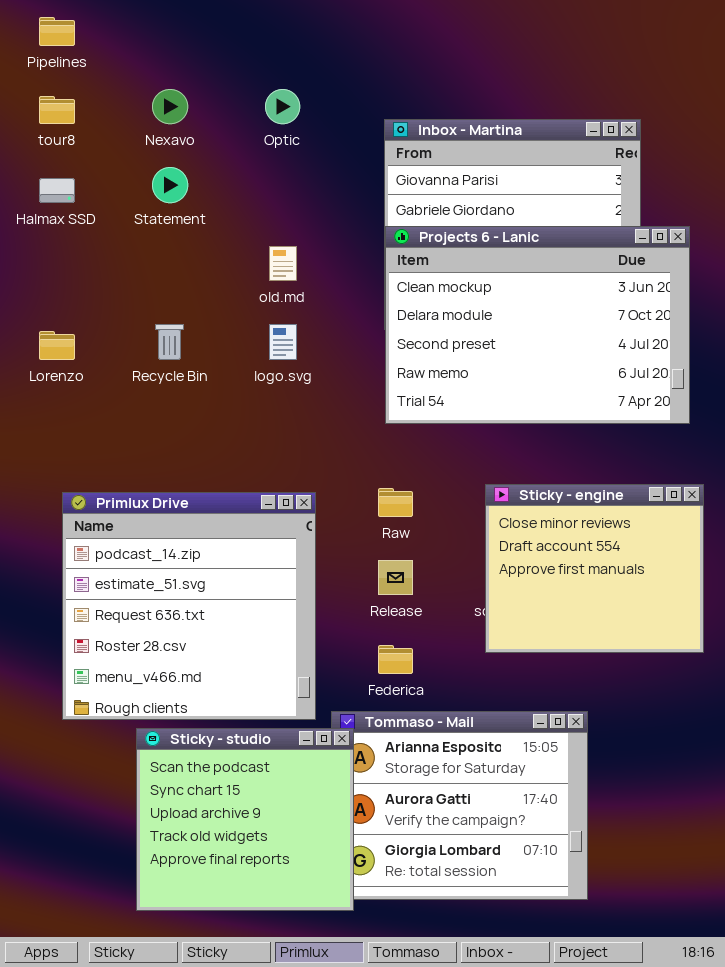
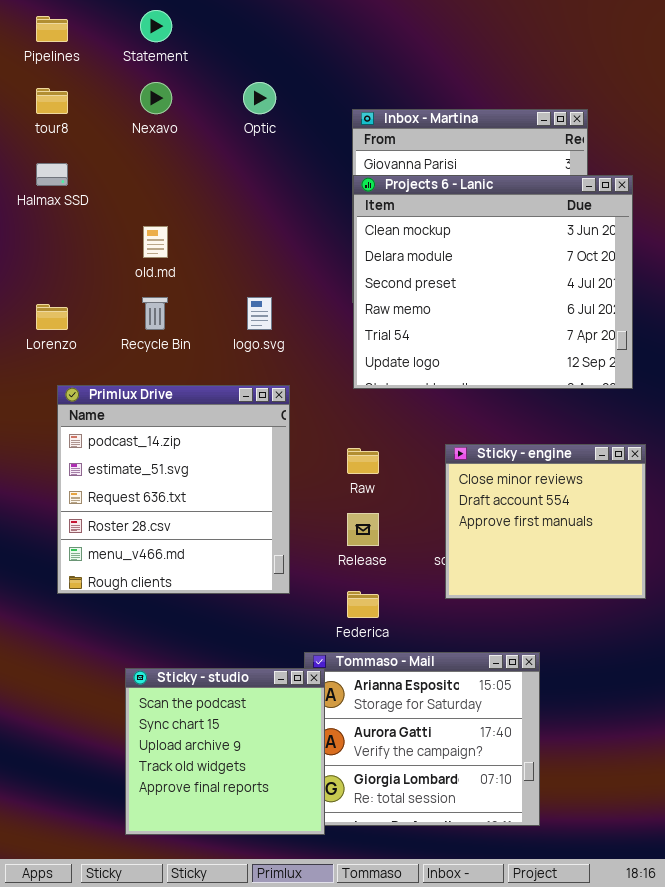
Statement: [152,167,188,203] -> [140,10,172,42], moved
Projects 6 - Lanic: [385,226,690,424] -> [353,175,633,389], resized
old.md: [269,246,297,281] -> [143,226,168,258], moved
Primlux Drive: [62,492,316,720] -> [57,385,290,594], moved

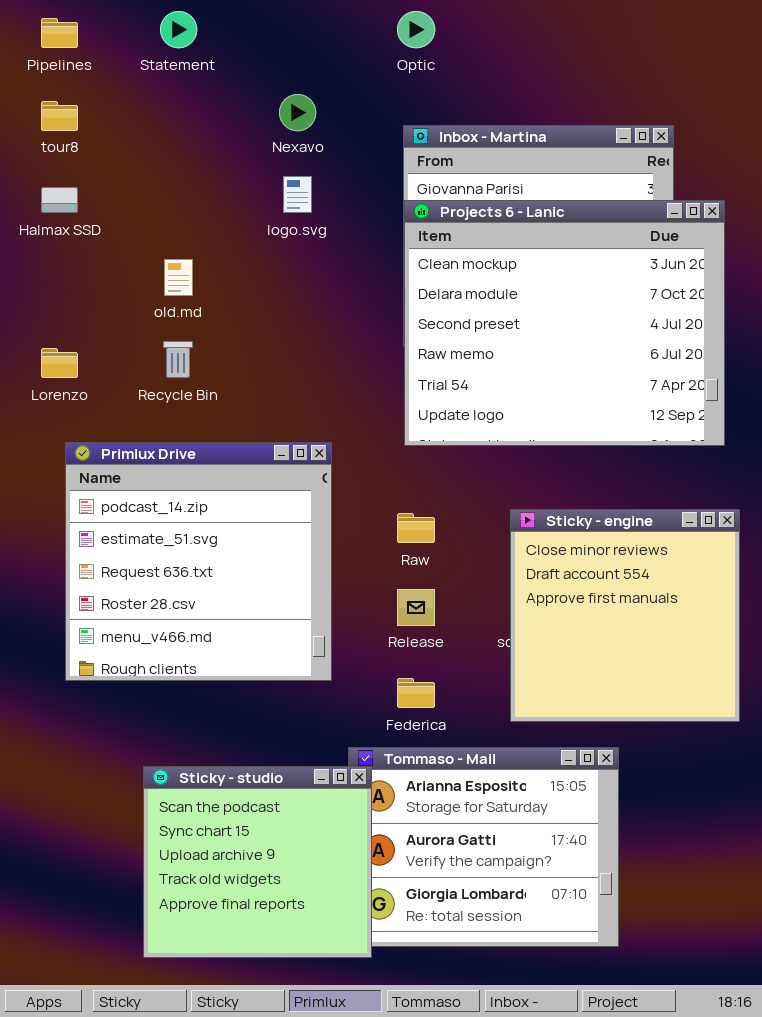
Nexavo: [140,82,172,114] -> [279,94,316,131], moved
Optic: [243,82,276,114] -> [397,11,435,48], moved
logo.svg: [247,297,272,330] -> [283,176,312,213], moved
Sticky - engine: [445,444,646,599] -> [510,509,740,722], resized

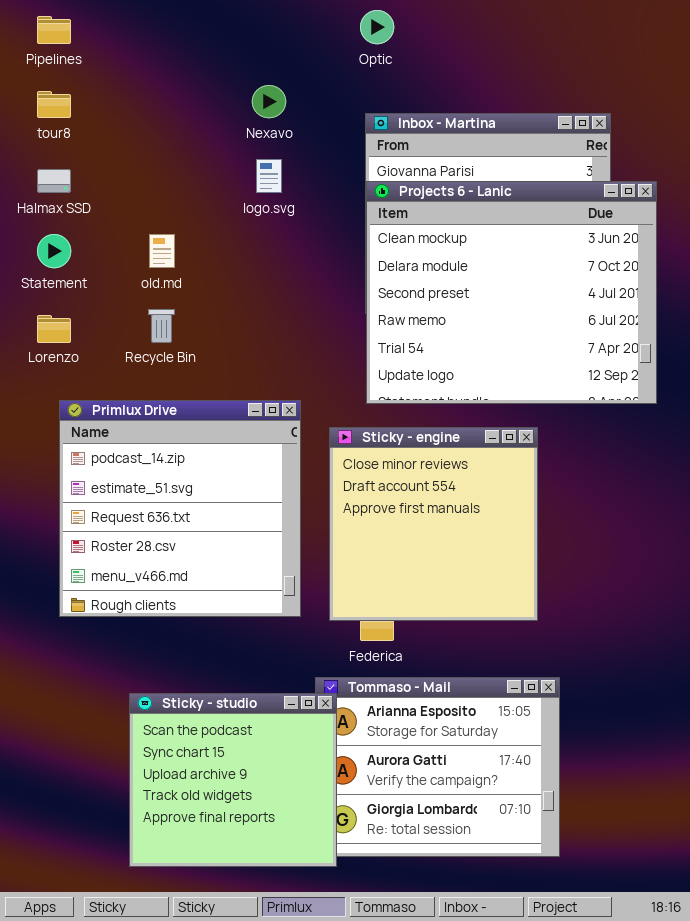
Statement: [160,11,197,48] -> [37,234,71,268], moved
Sticky - engine: [510,509,740,722] -> [329,427,538,621], moved

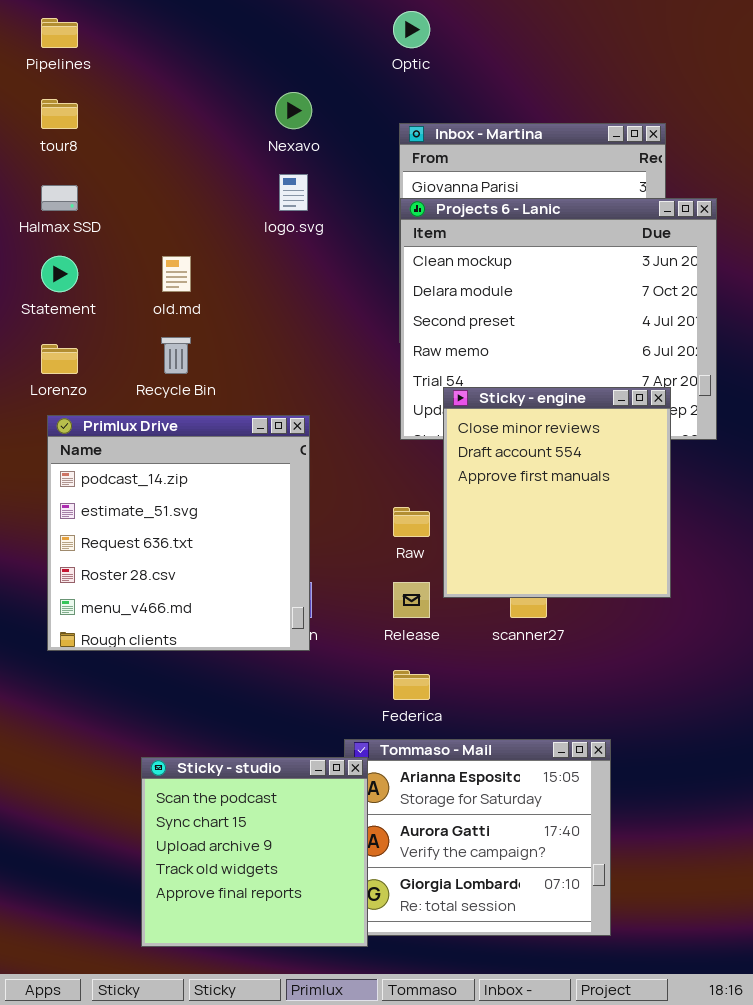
Primlux Drive: [59,400,301,617] -> [47,415,310,651], moved
Sticky - engine: [329,427,538,621] -> [443,387,671,598], moved

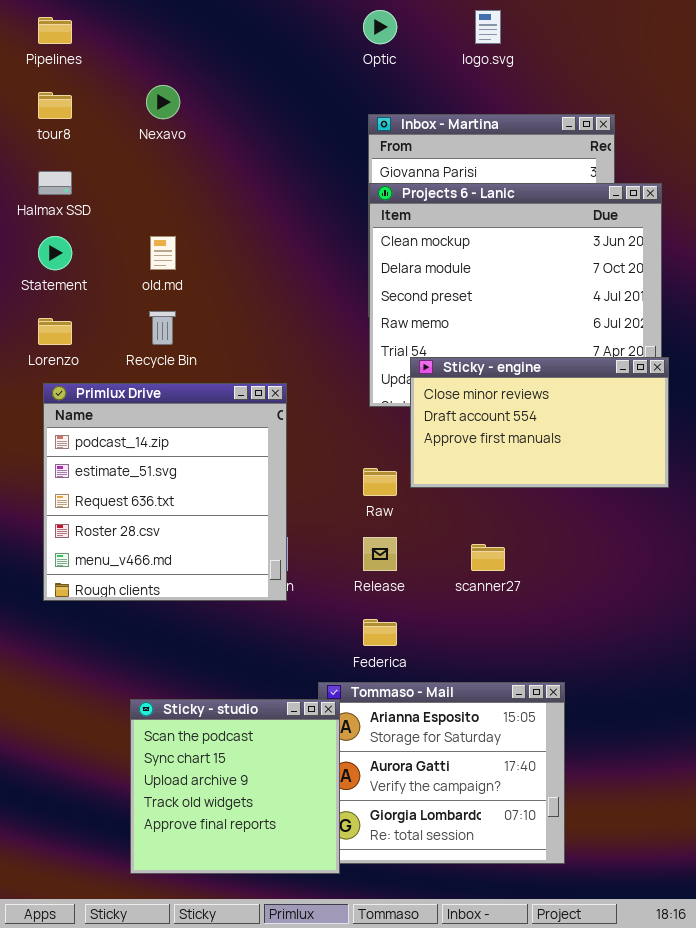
Nexavo: [275,92,312,129] -> [146,85,180,119], moved
logo.svg: [279,174,308,211] -> [475,10,501,44], moved
Sticky - engine: [443,387,671,598] -> [410,357,669,488], resized

